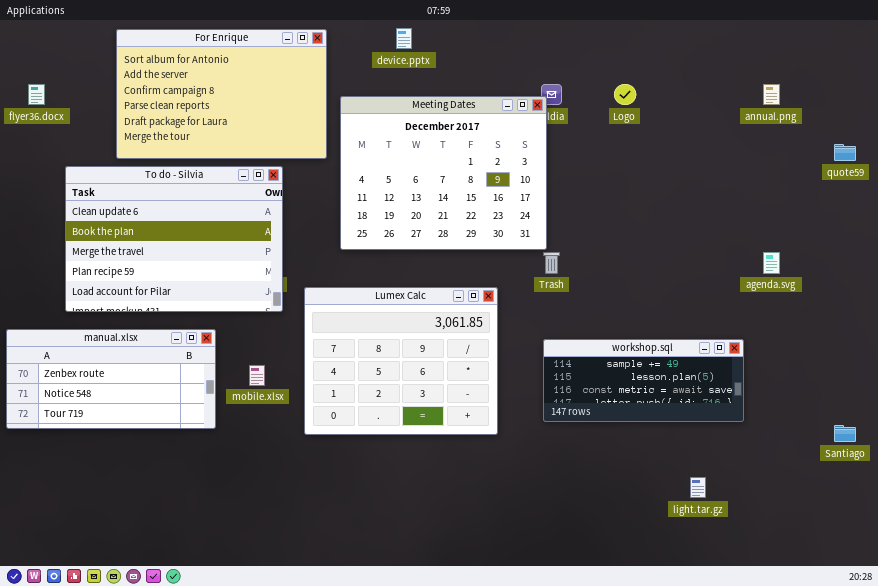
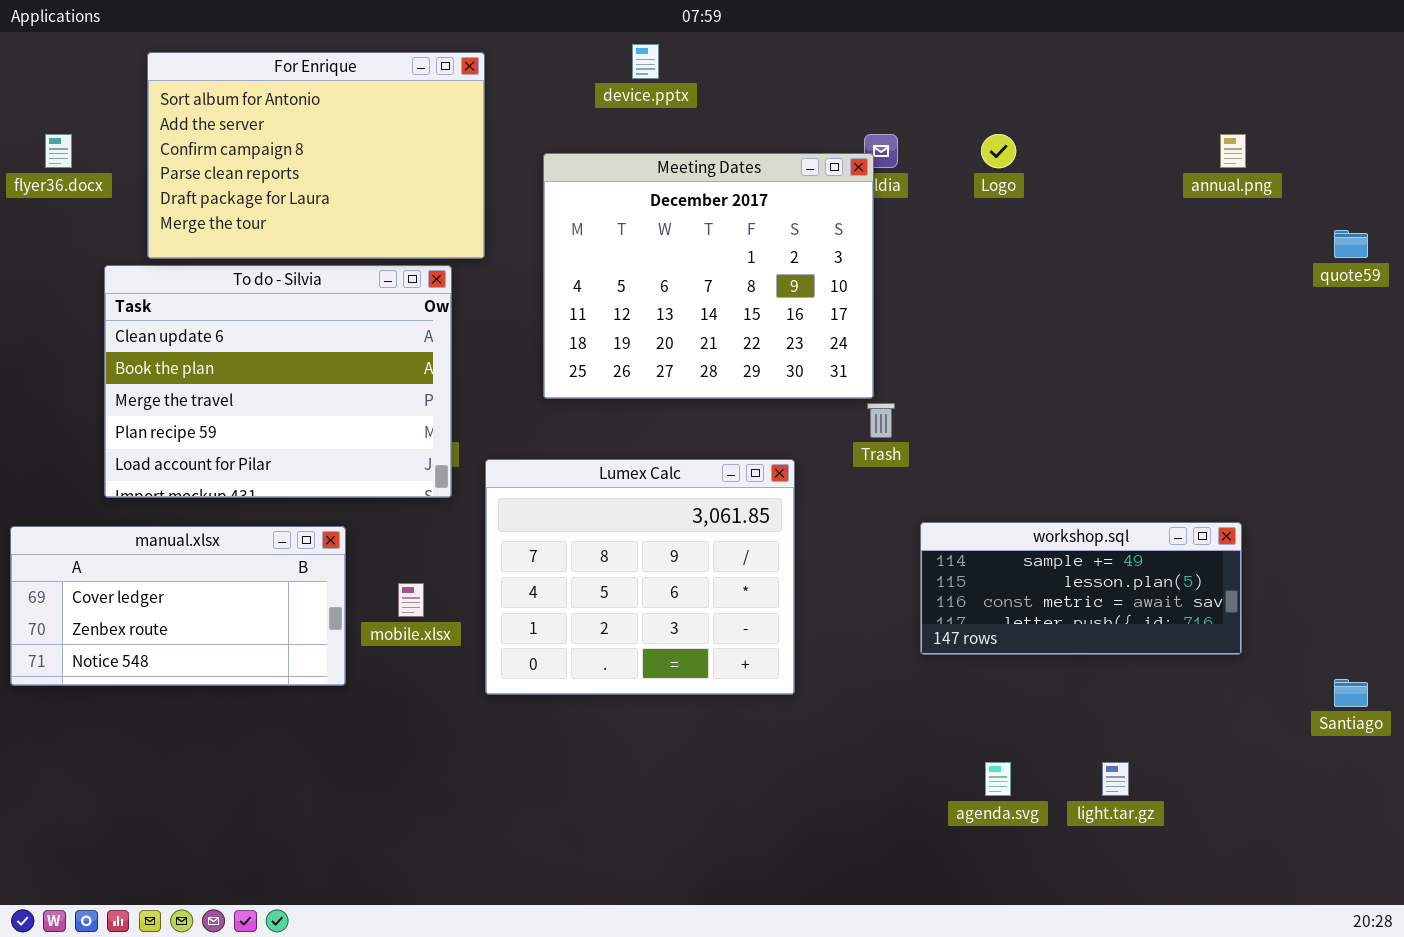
For Enrique: [116,29,327,159] -> [147,52,485,259], moved
agenda.svg: [763,252,780,274] -> [985,762,1011,796], moved
manual.xlsx: [6,329,216,429] -> [10,526,346,686], scrolled up 1 row
workshop.sql: [543,339,744,422] -> [920,522,1242,655], moved

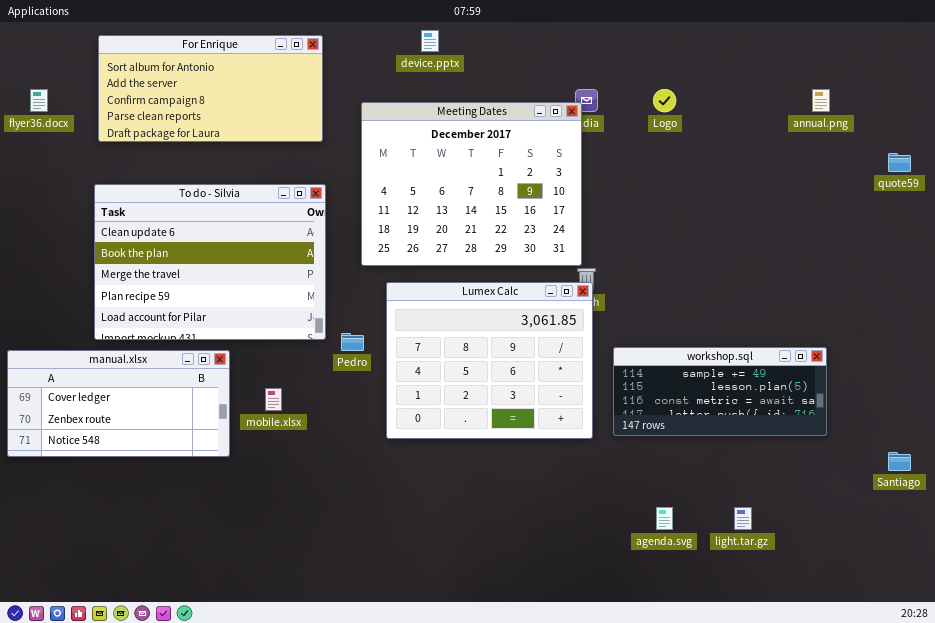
For Enrique: [147,52,485,259] -> [98,35,323,142], resized
To do - Silvia: [104,265,452,498] -> [94,184,326,340], moved
Lumex Calc: [485,459,795,695] -> [386,282,593,439], moved

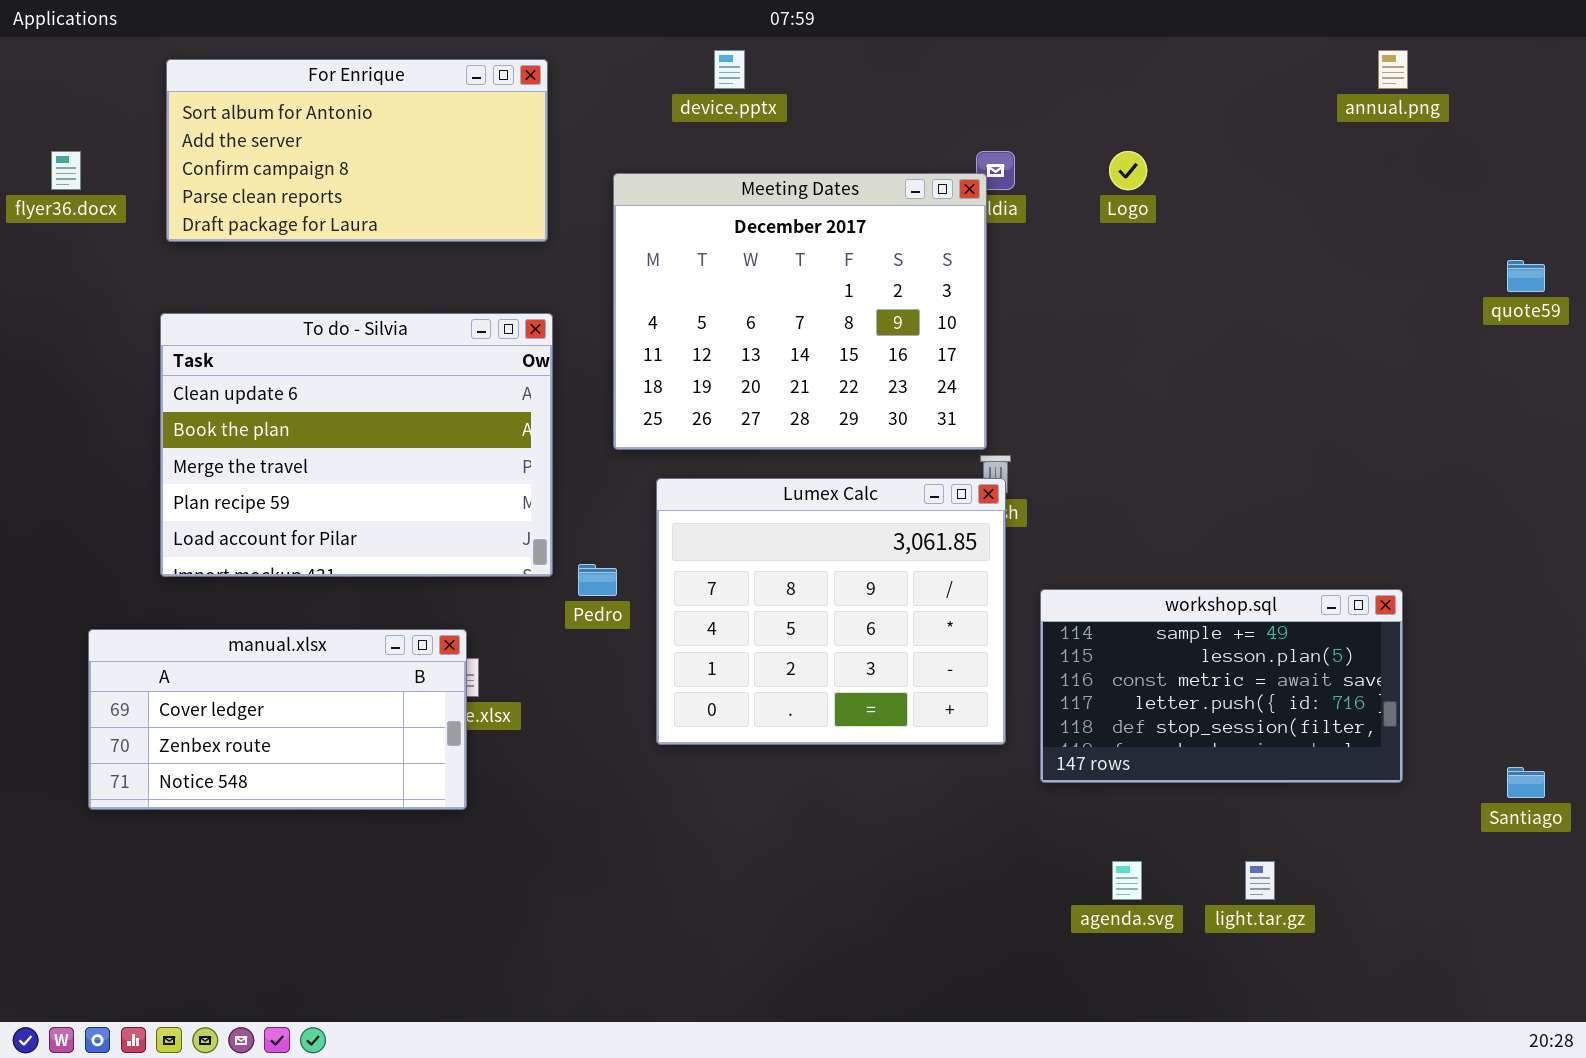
annual.png: [812,89,830,112] -> [1378,50,1408,89], moved
workshop.sql: [613,347,827,436] -> [1040,589,1403,783], resized
manual.xlsx: [7,350,230,457] -> [88,629,467,810], moved

